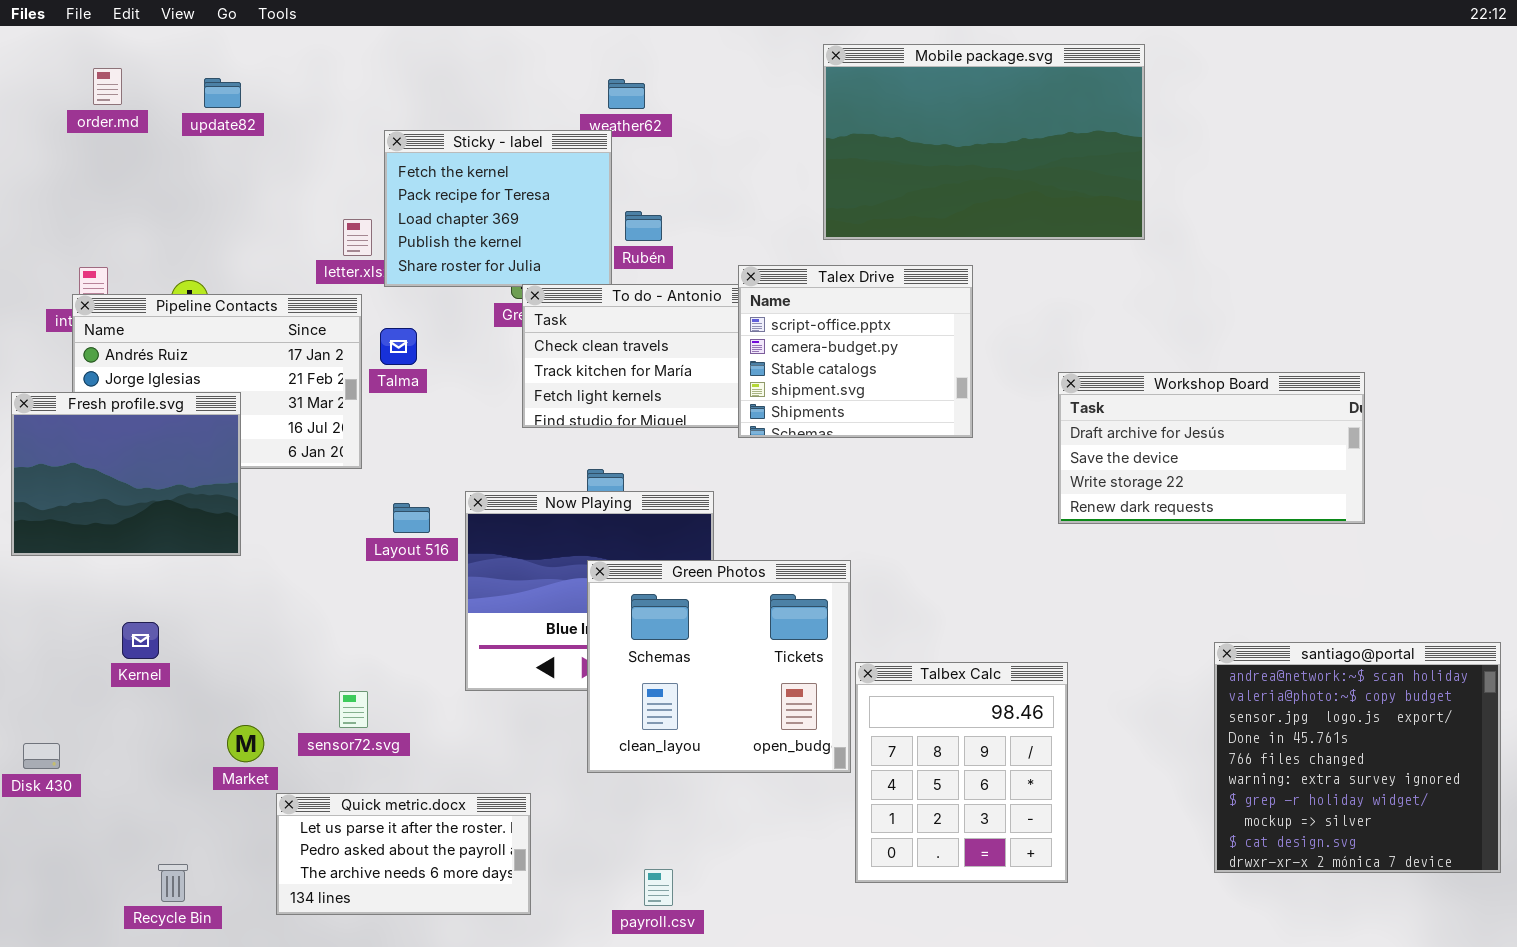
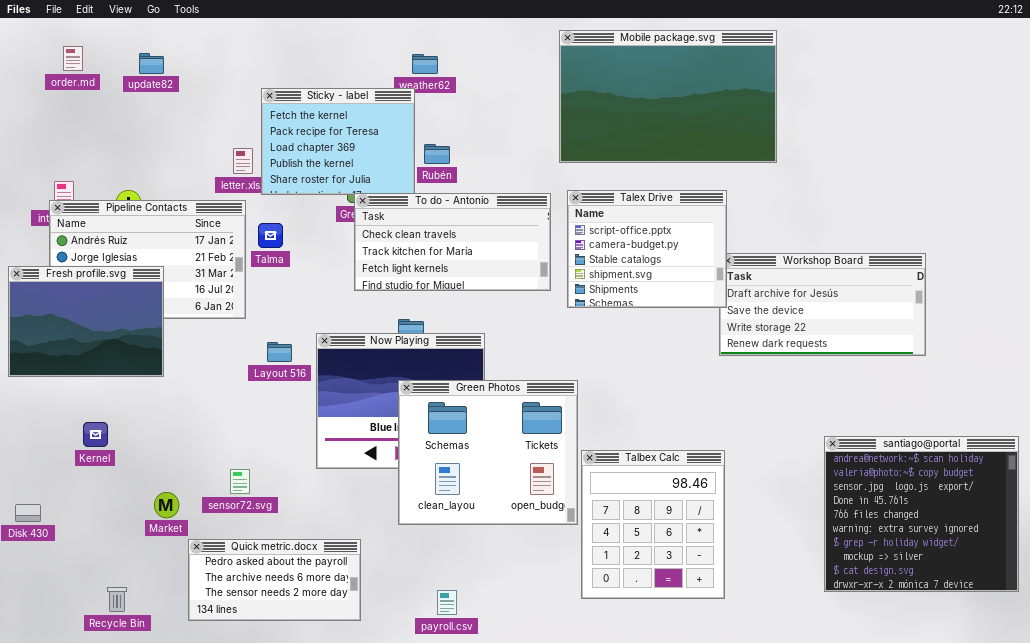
Talex Drive: [738,265,973,438] -> [567,190,727,308], moved
Quick metric.docx: [276,793,531,915] -> [188,539,361,621], scrolled down 1 row

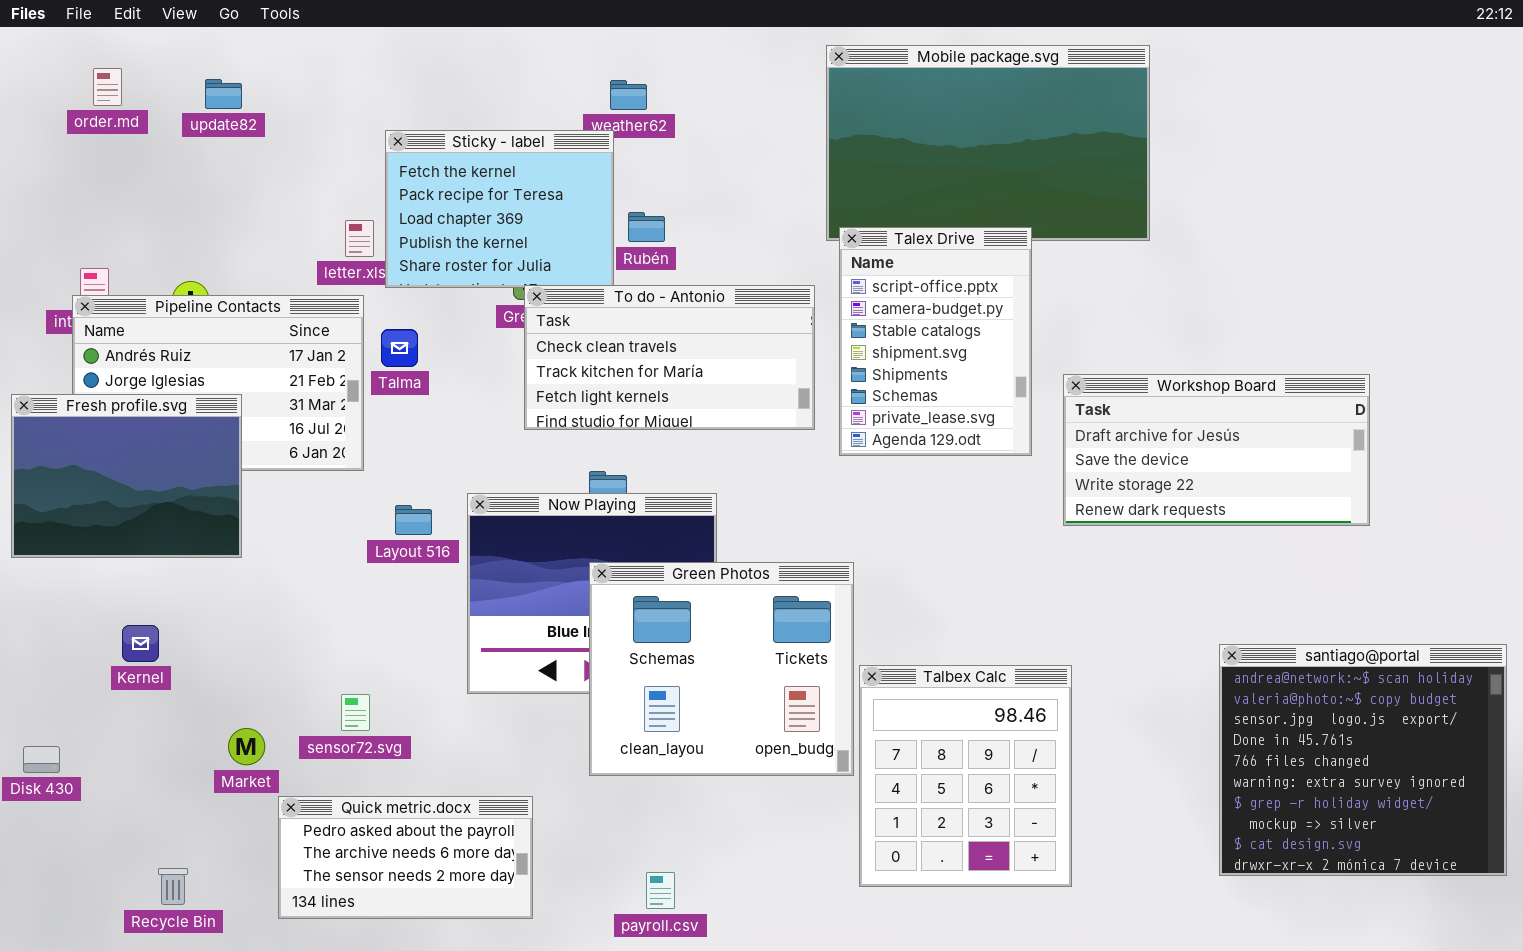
Talex Drive: [567,190,727,308] -> [839,227,1032,456], resized

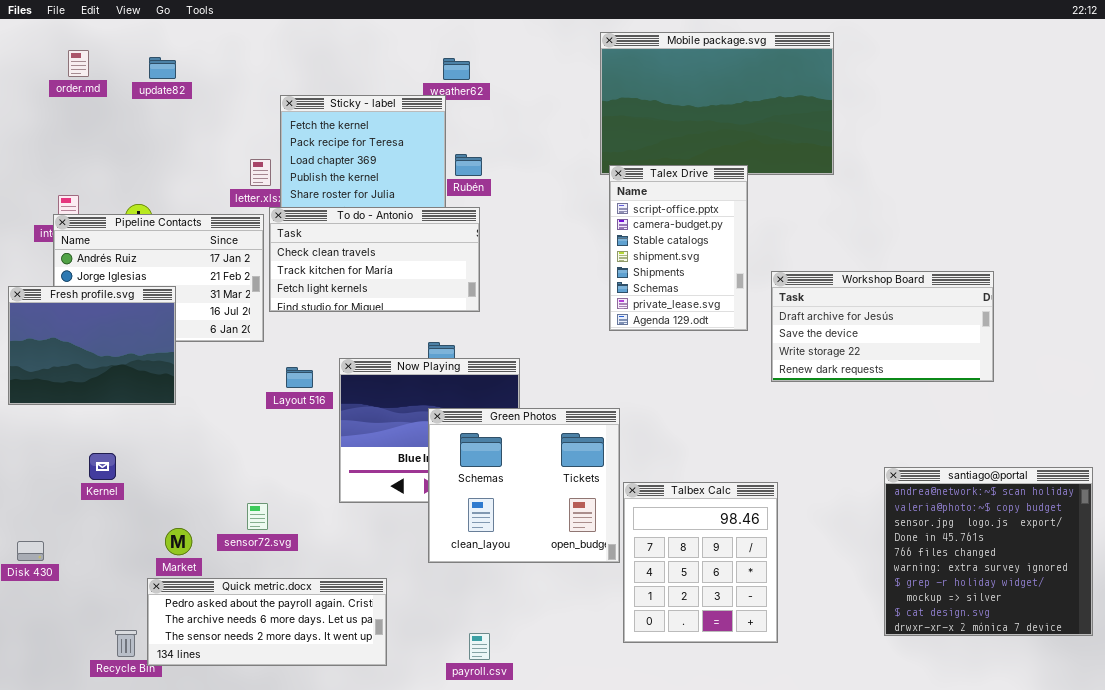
To do - Antonio: [524,285,815,430] -> [269,207,480,312], moved
Quick metric.docx: [278,796,533,919] -> [147,578,387,666], resized

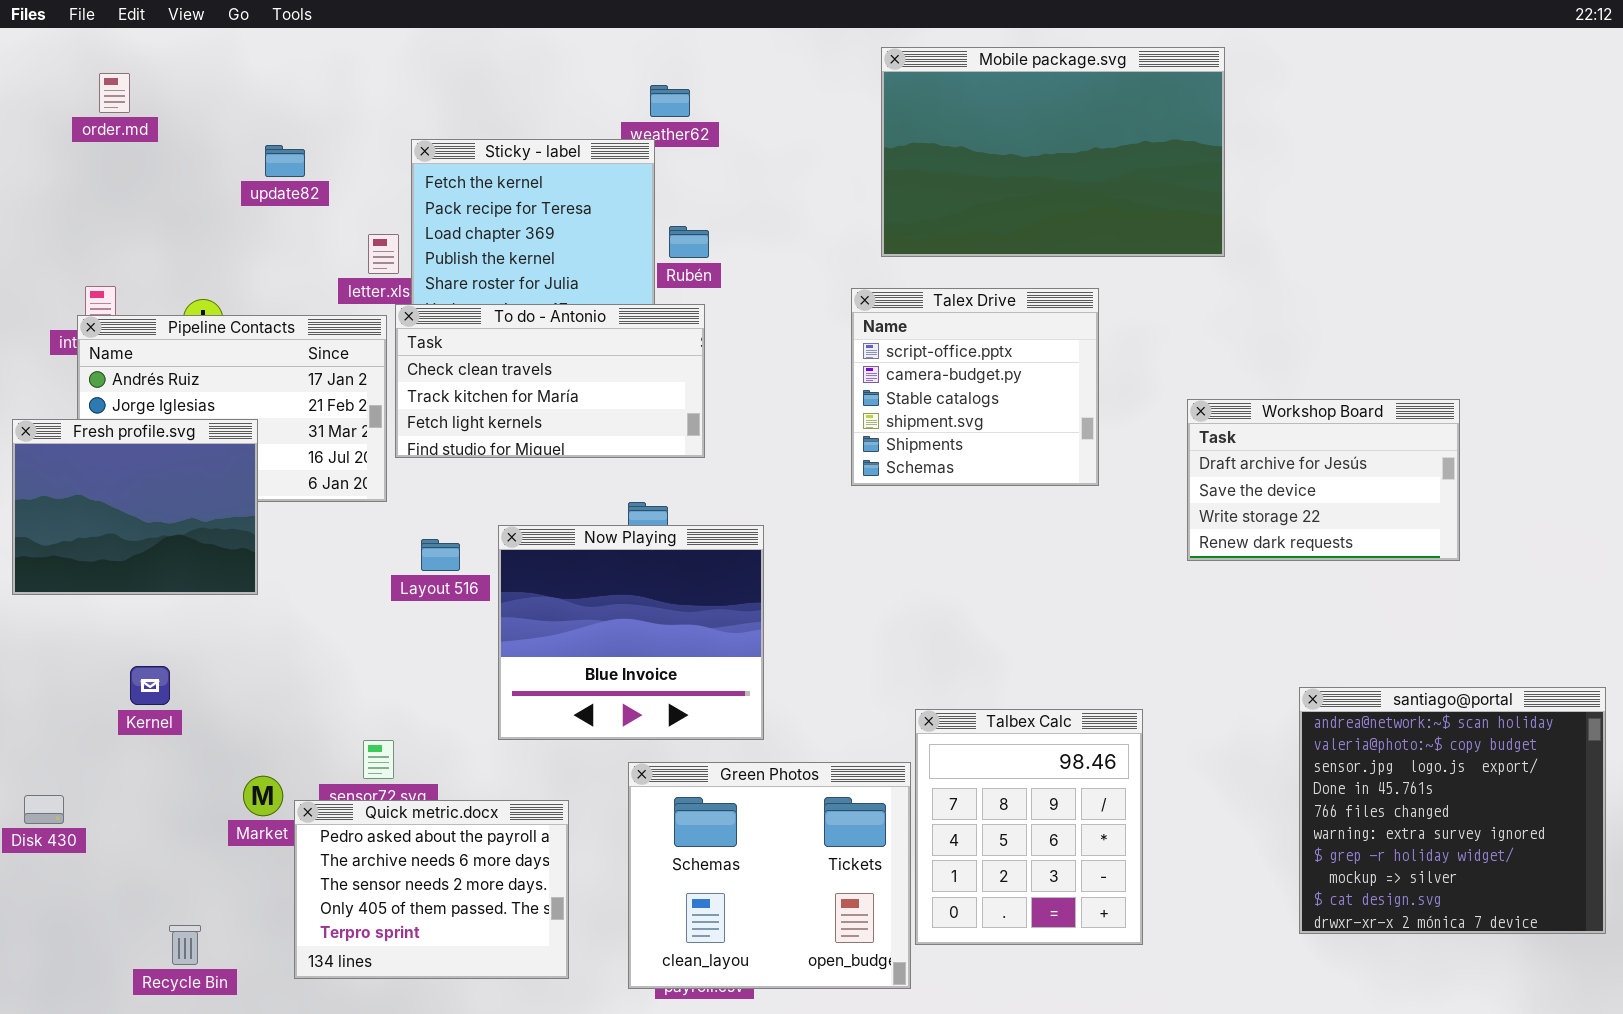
update82: [149,57,176,79] -> [265,145,305,177], moved
Talex Drive: [609,165,748,331] -> [851,288,1099,486], resized
Workshop Board: [771,271,994,382] -> [1187,399,1460,561], resized
Green Photos: [428,408,620,563] -> [628,762,911,989], moved
Quick metric.docx: [147,578,387,666] -> [294,800,569,979], resized

